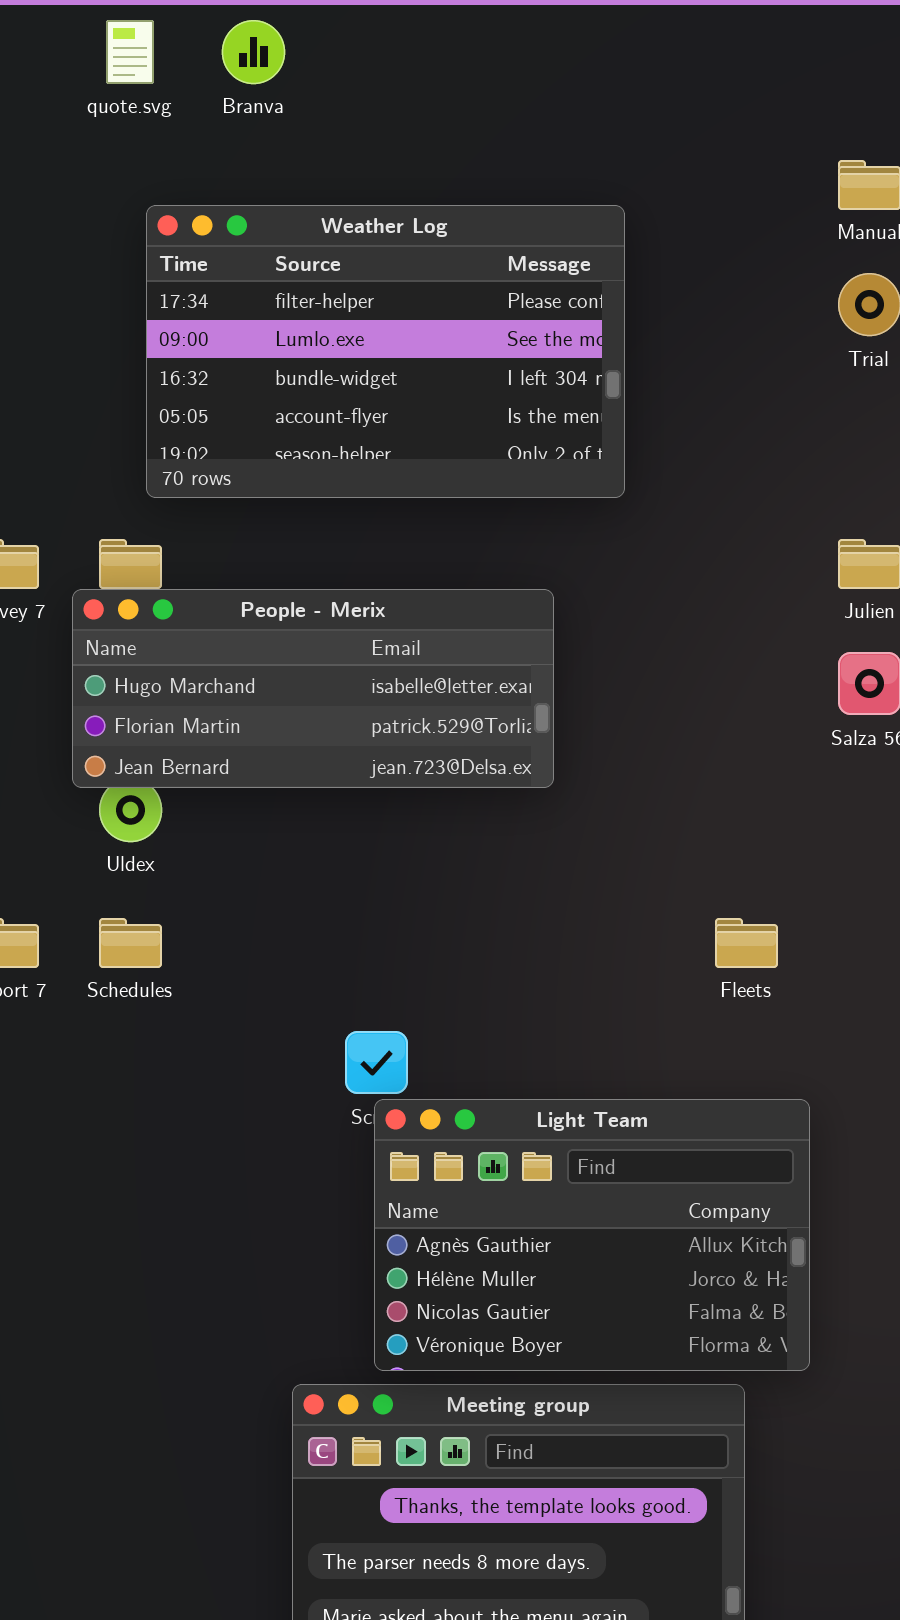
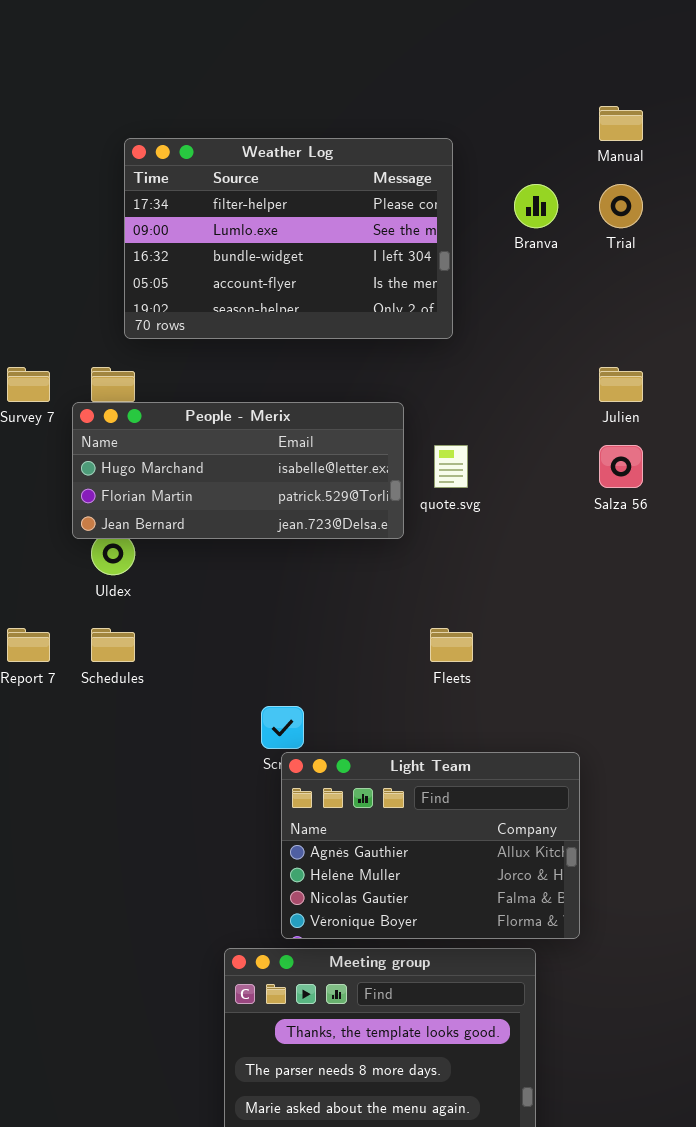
quote.svg: [106,20,154,84] -> [434,445,468,488], moved
Branva: [222,20,285,84] -> [514,184,558,228], moved
Fleets: [715,918,778,968] -> [430,628,473,662], moved

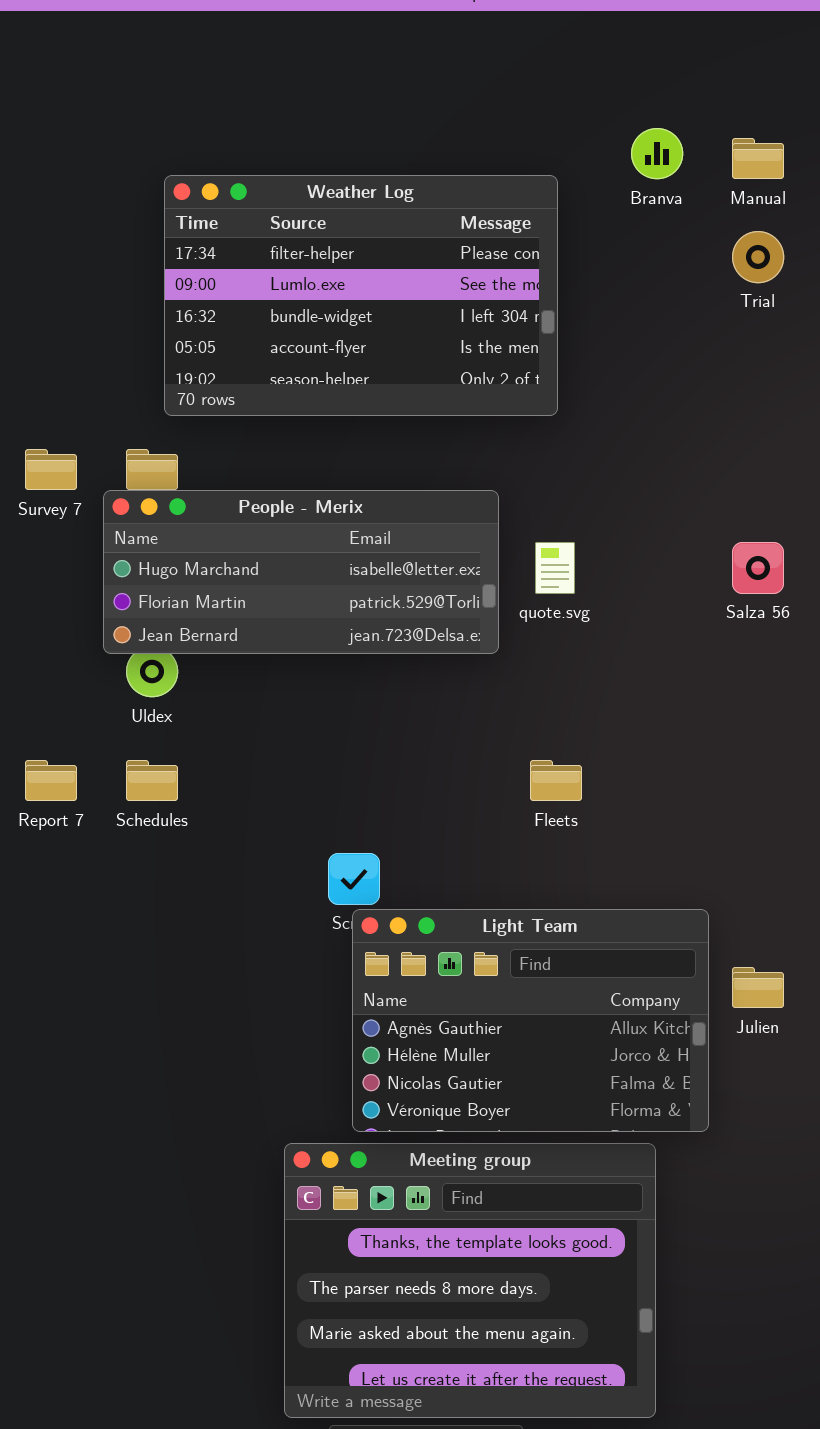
Branva: [514,184,558,228] -> [631,128,683,179], moved
Julien: [599,367,643,402] -> [732,967,784,1008], moved

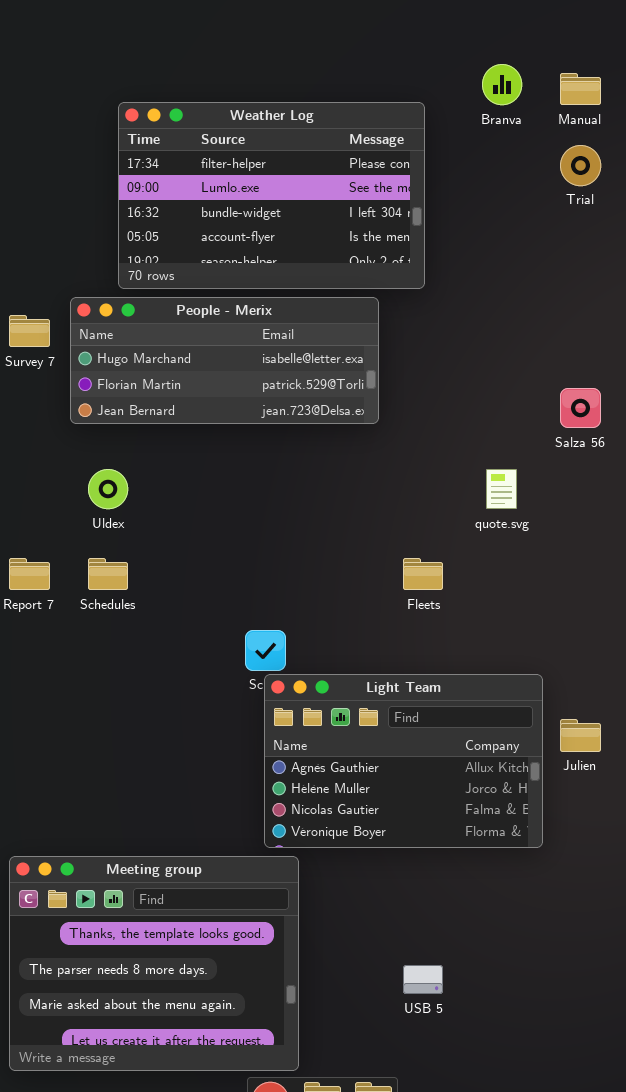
People - Merix: [103,490,499,654] -> [70,297,379,424], moved
quote.svg: [535,542,575,594] -> [486,469,517,509], moved
Meeting group: [284,1143,656,1418] -> [9,856,299,1071], moved

